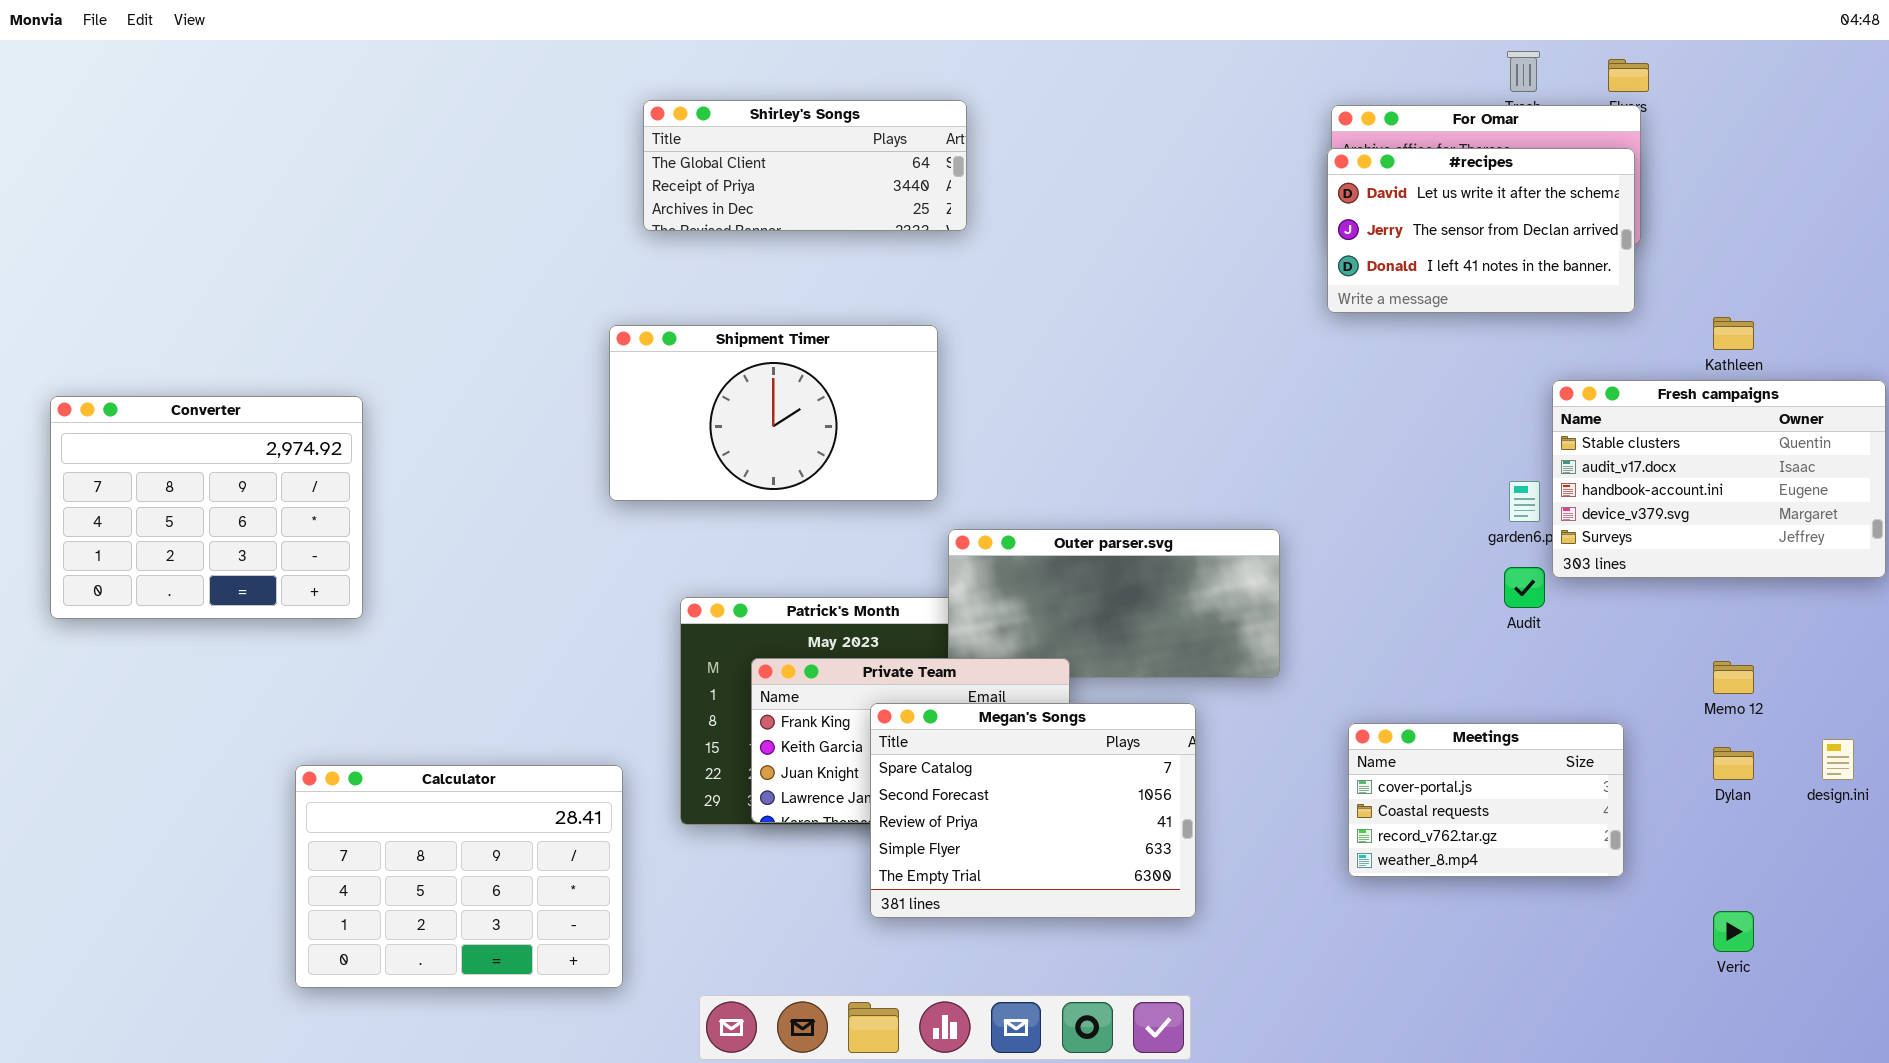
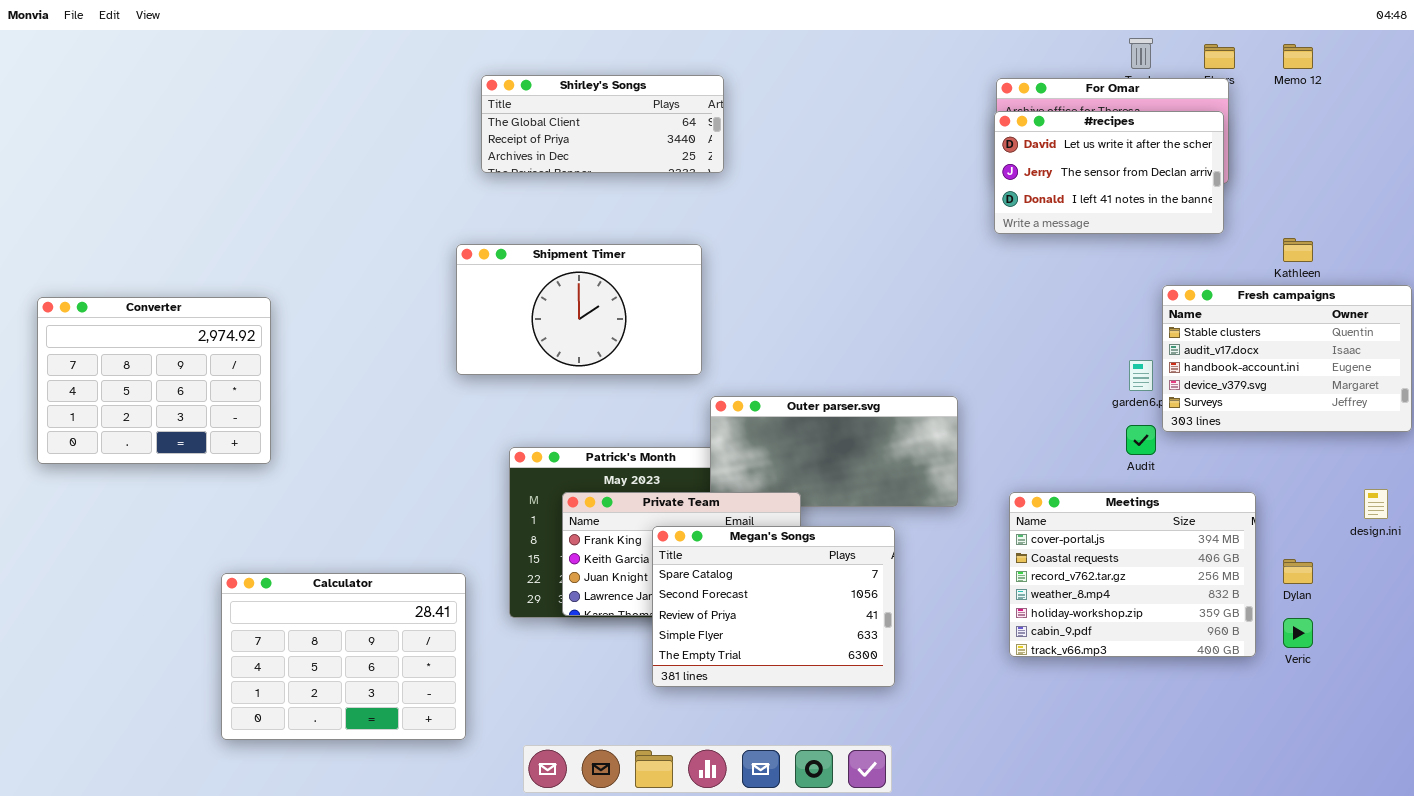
Memo 12: [1713,661,1754,694] -> [1283,44,1313,69], moved
Meetings: [1348,723,1624,877] -> [1009,492,1256,657], resized
design.ini: [1822,739,1854,780] -> [1364,489,1388,519], moved
Veric: [1713,911,1754,952] -> [1283,618,1313,648], moved

